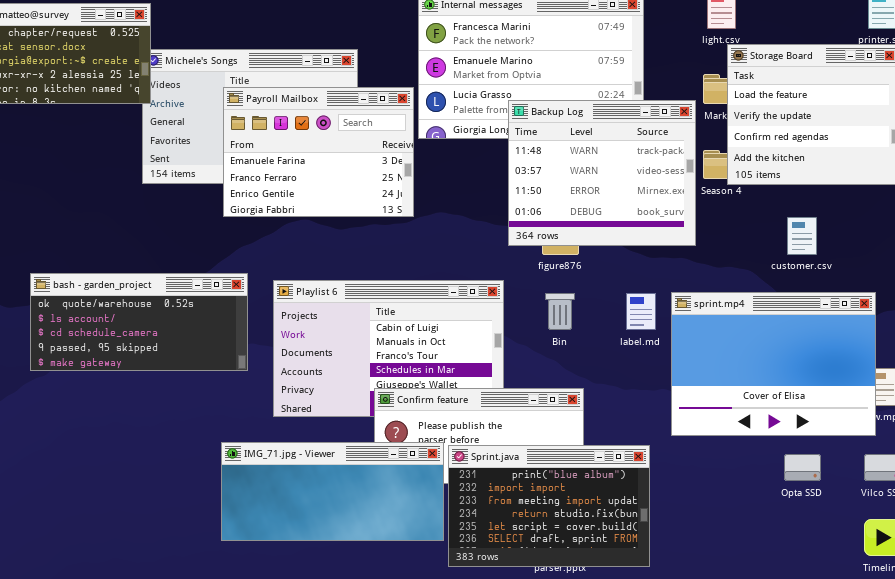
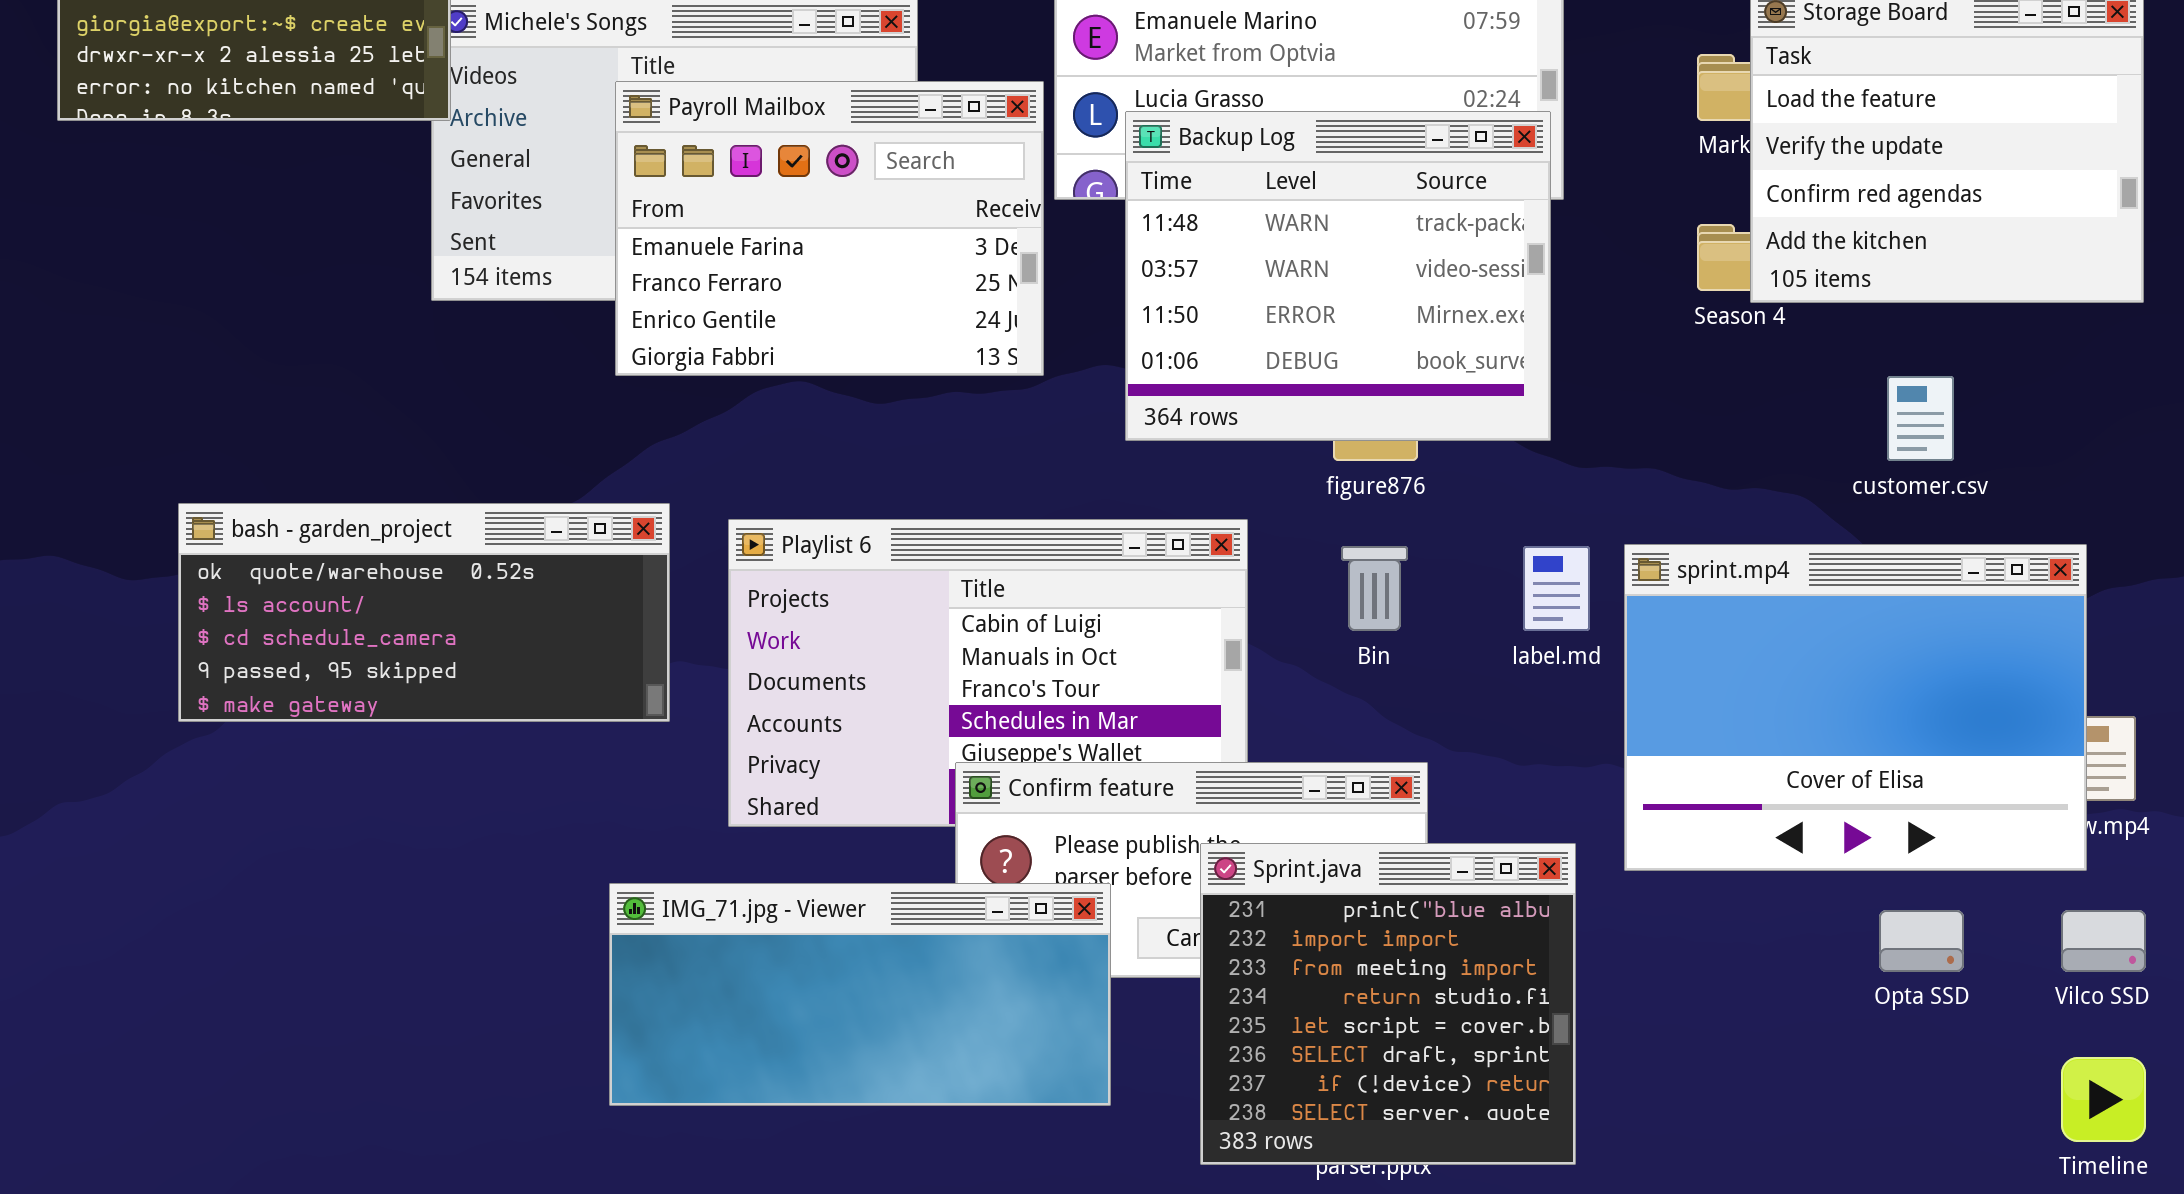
Backup Log: [508,100,696,246] -> [1125,111,1551,441], moved
Sprint.java: [448,445,650,567] -> [1200,843,1576,1165], resized

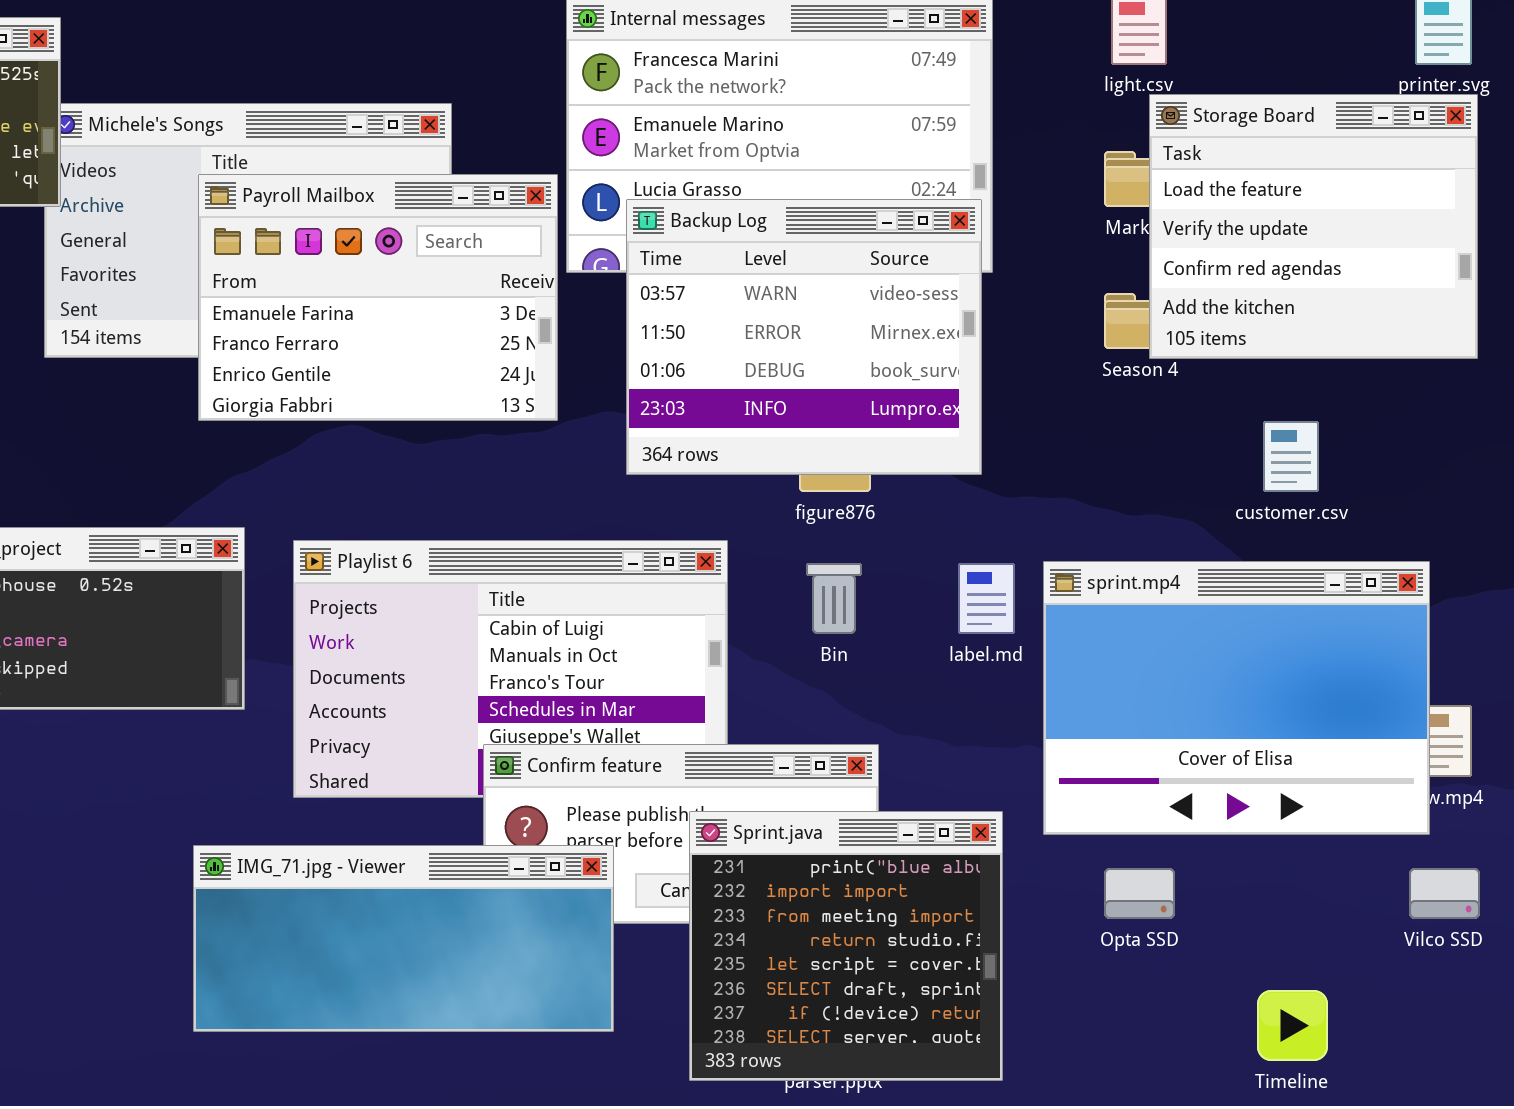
Backup Log: [1125,111,1551,441] -> [626,199,982,475], scrolled down 1 row
Opta SSD: [1879,910,1964,972] -> [1104,868,1175,919], moved
Timeline: [2061,1057,2146,1142] -> [1257,990,1328,1061], moved

